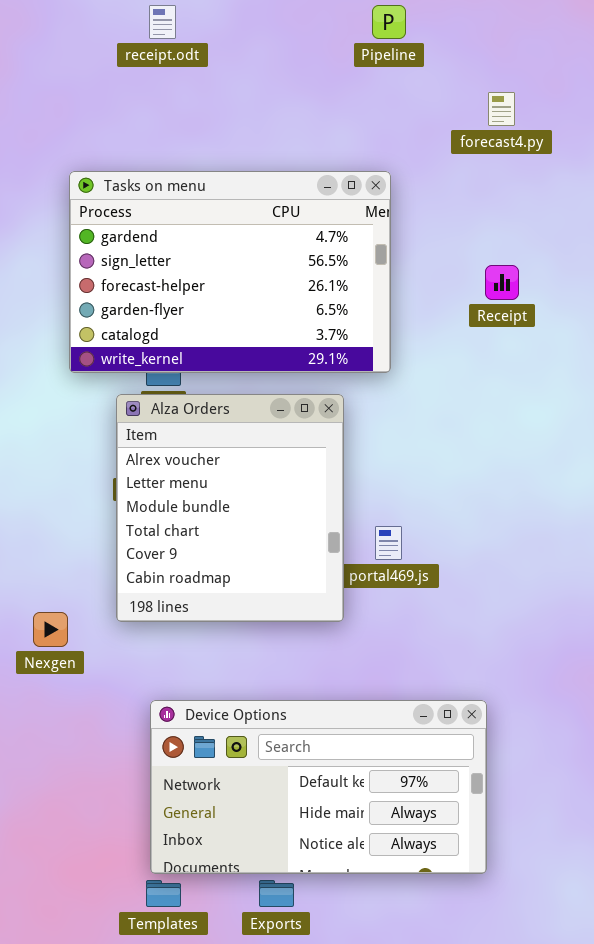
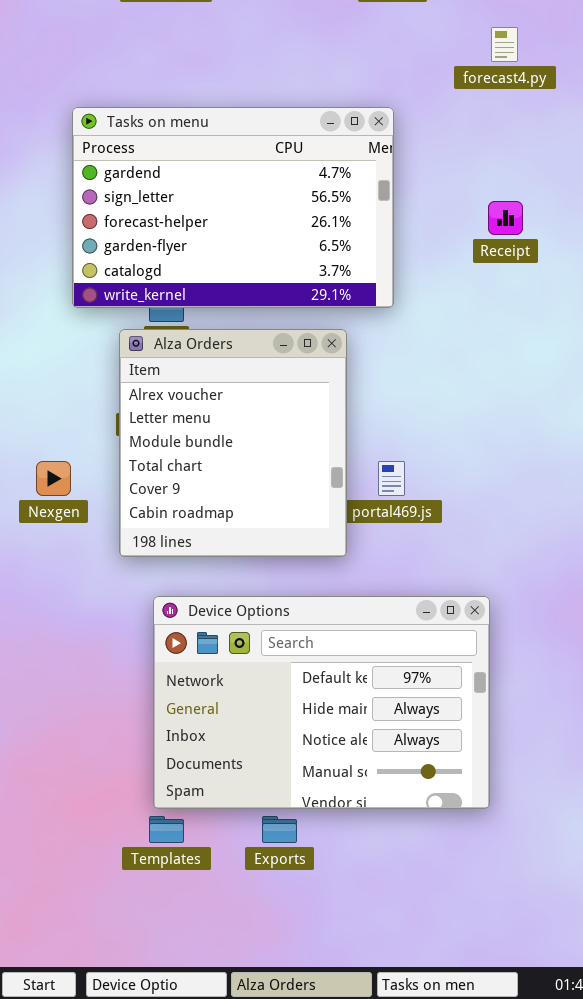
Nexgen: [33,612,68,647] -> [36,461,71,496], moved
Device Options: [150,700,487,874] -> [153,596,490,809], resized

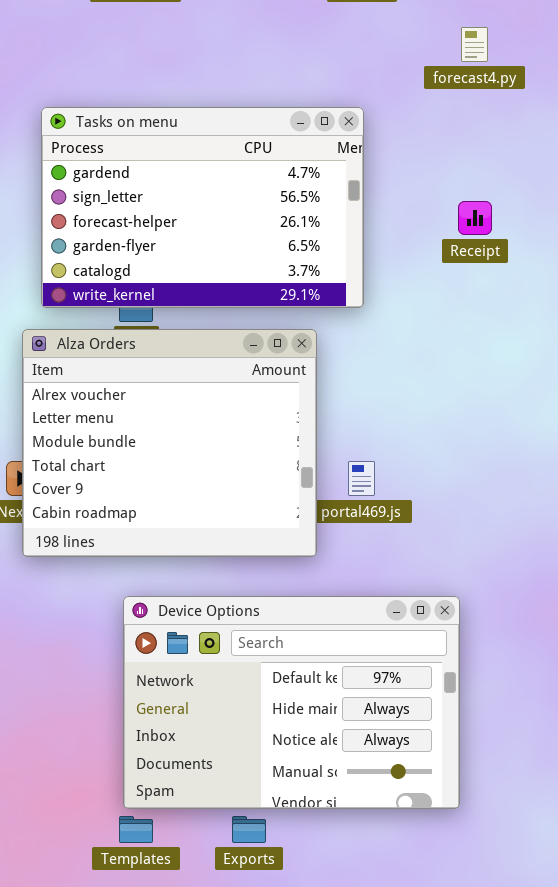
Alza Orders: [119,329,347,557] -> [22,329,317,557], resized

